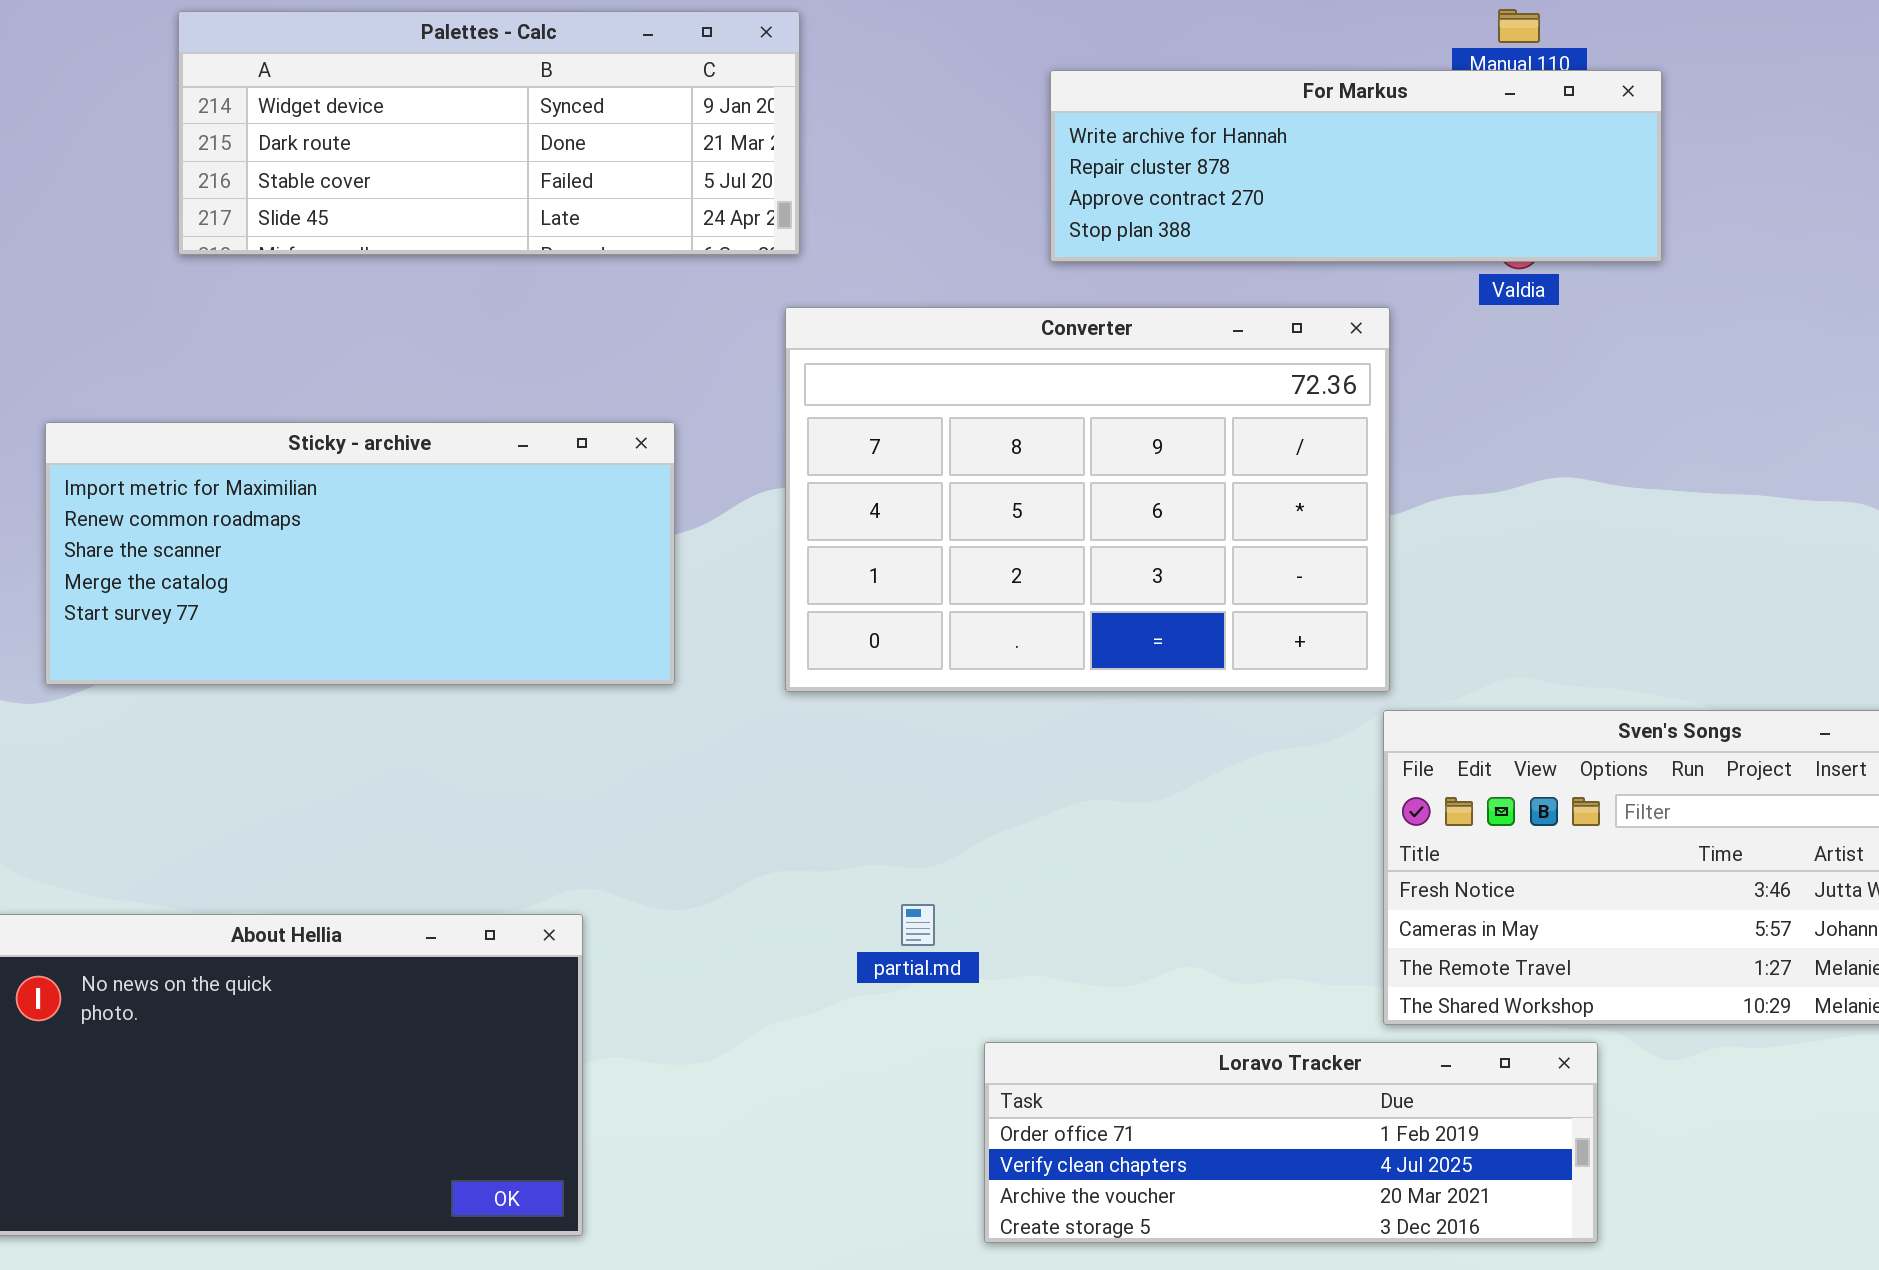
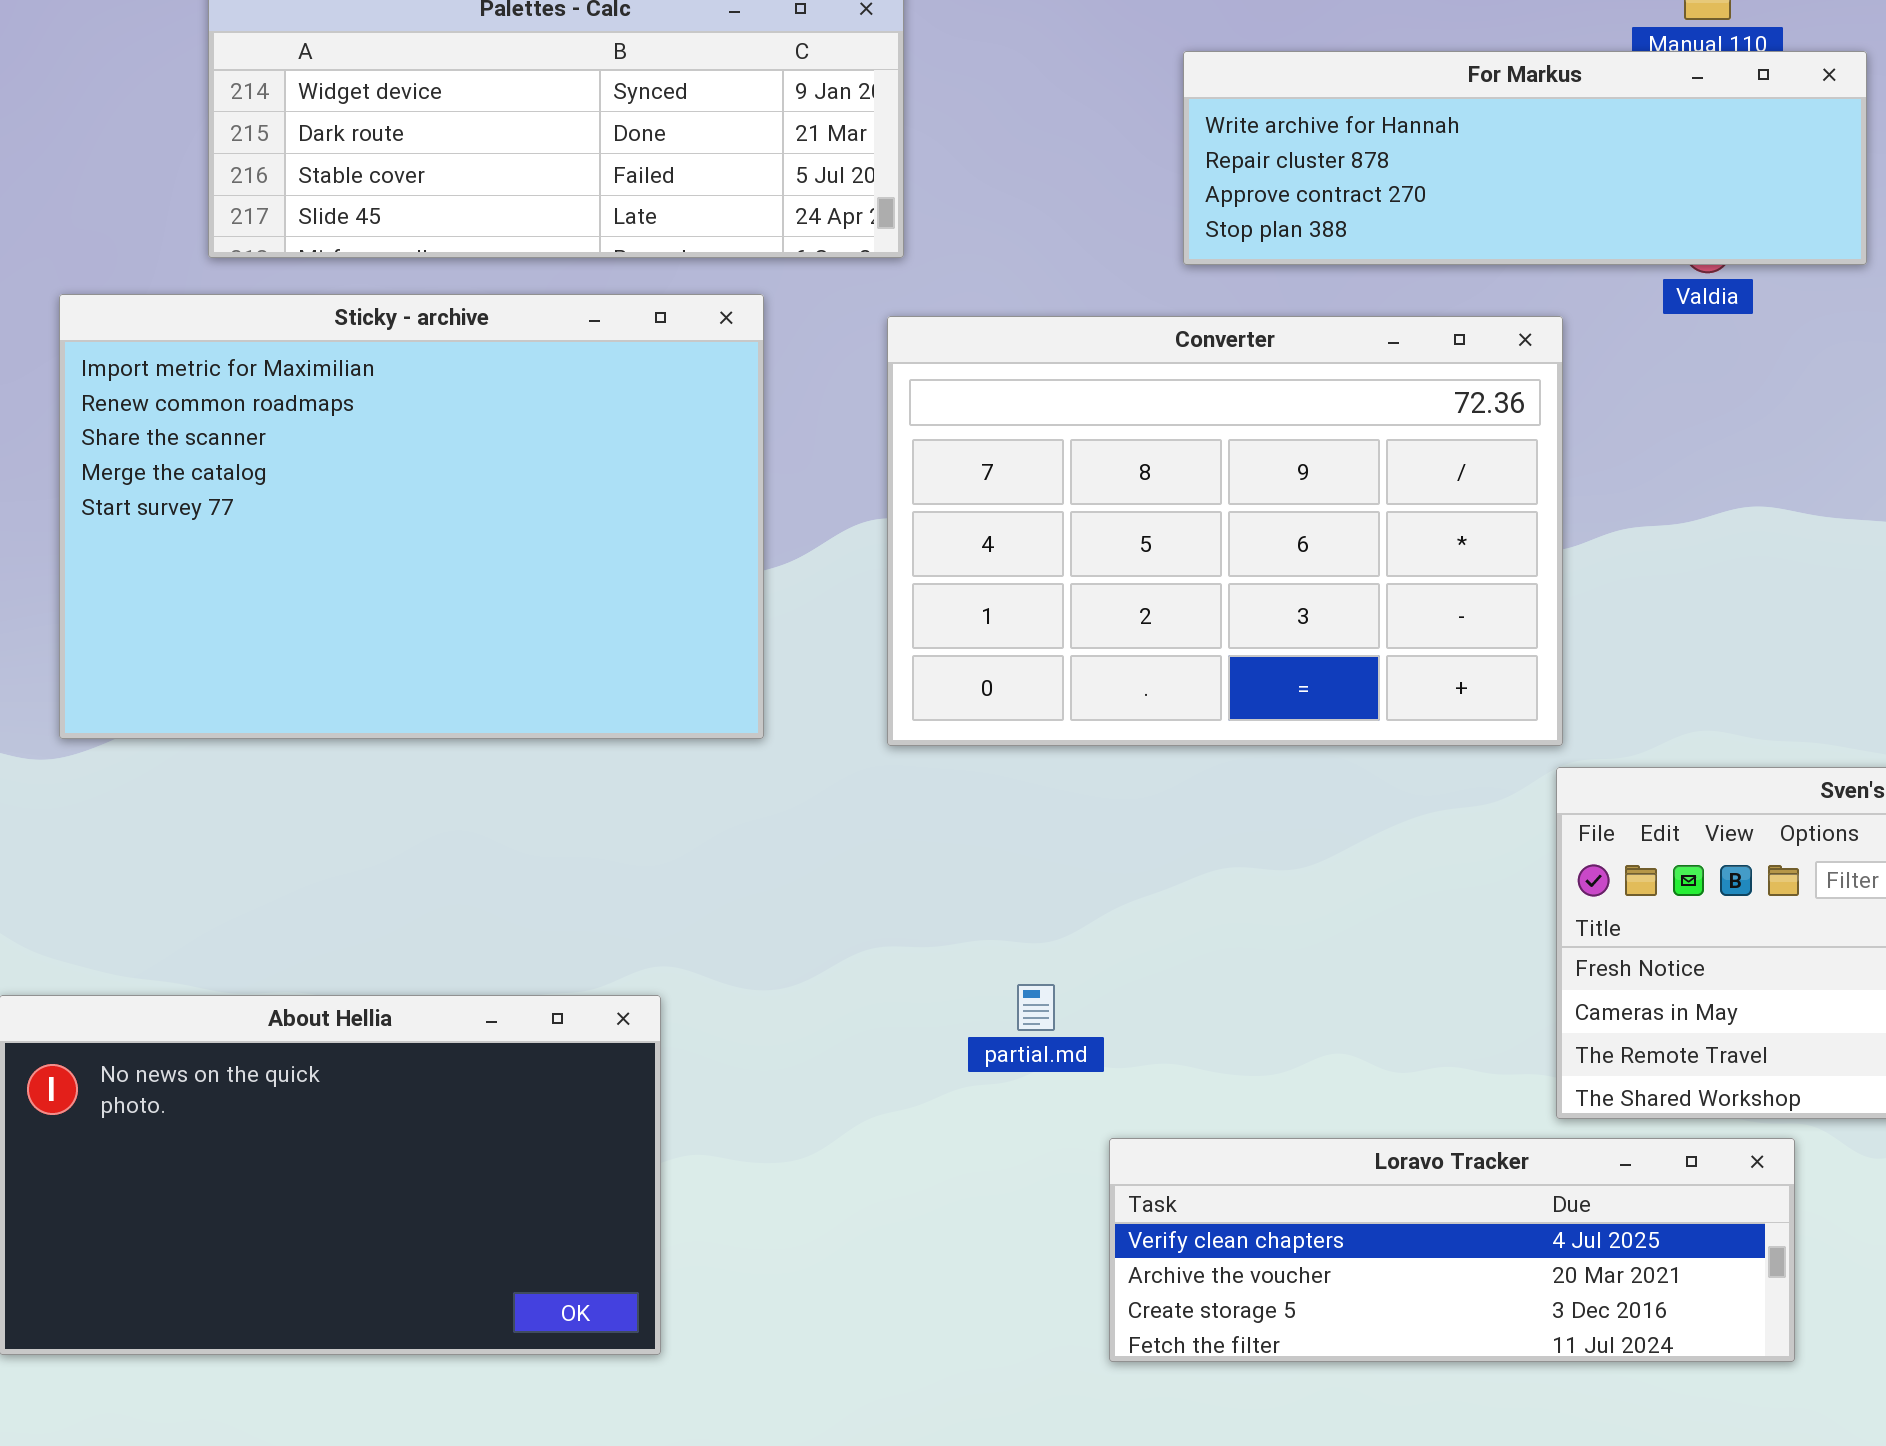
Sticky - archive: [45,422,675,685] -> [59,294,764,739], resized
Loravo Tracker: [984,1042,1598,1243] -> [1109,1138,1795,1362], scrolled down 1 row

